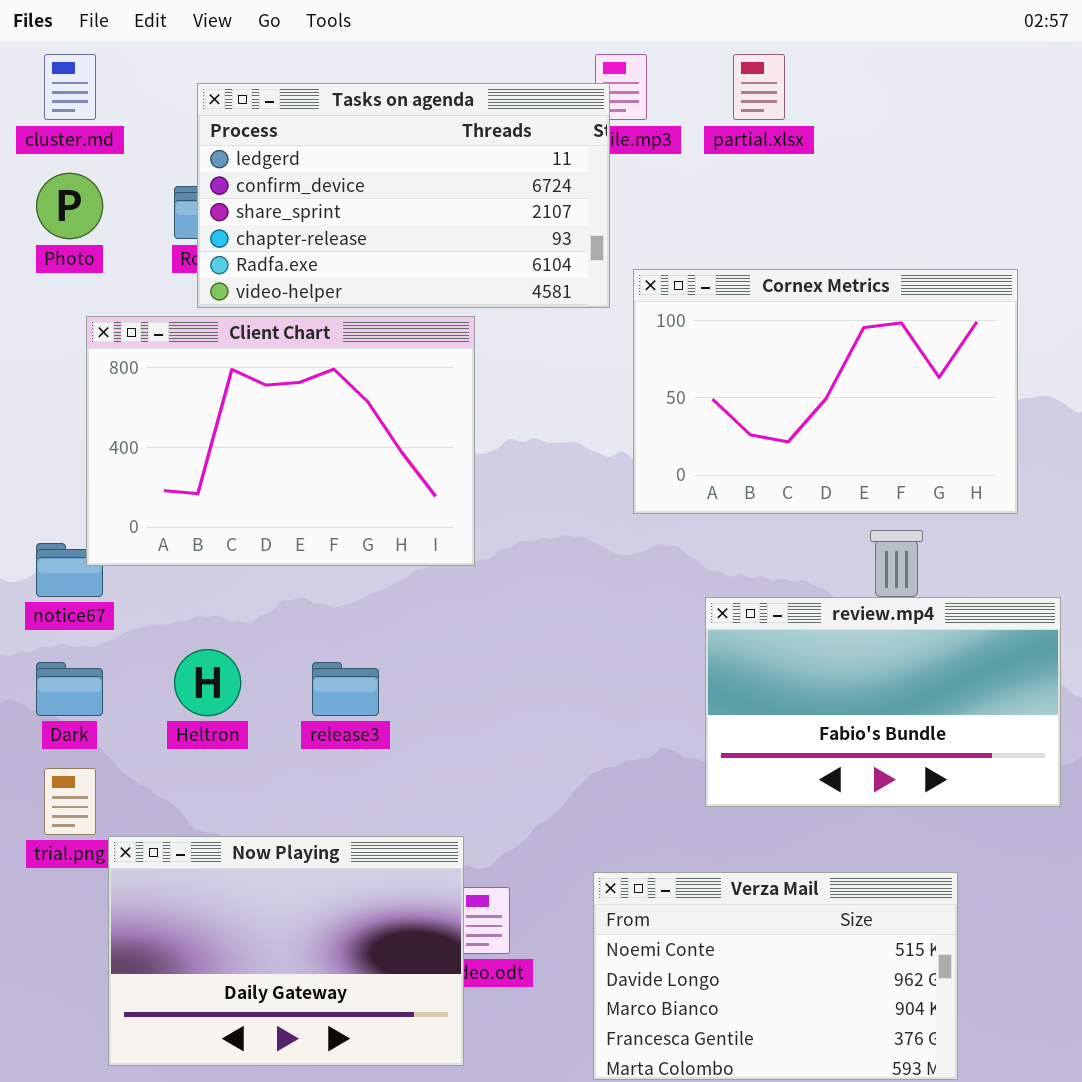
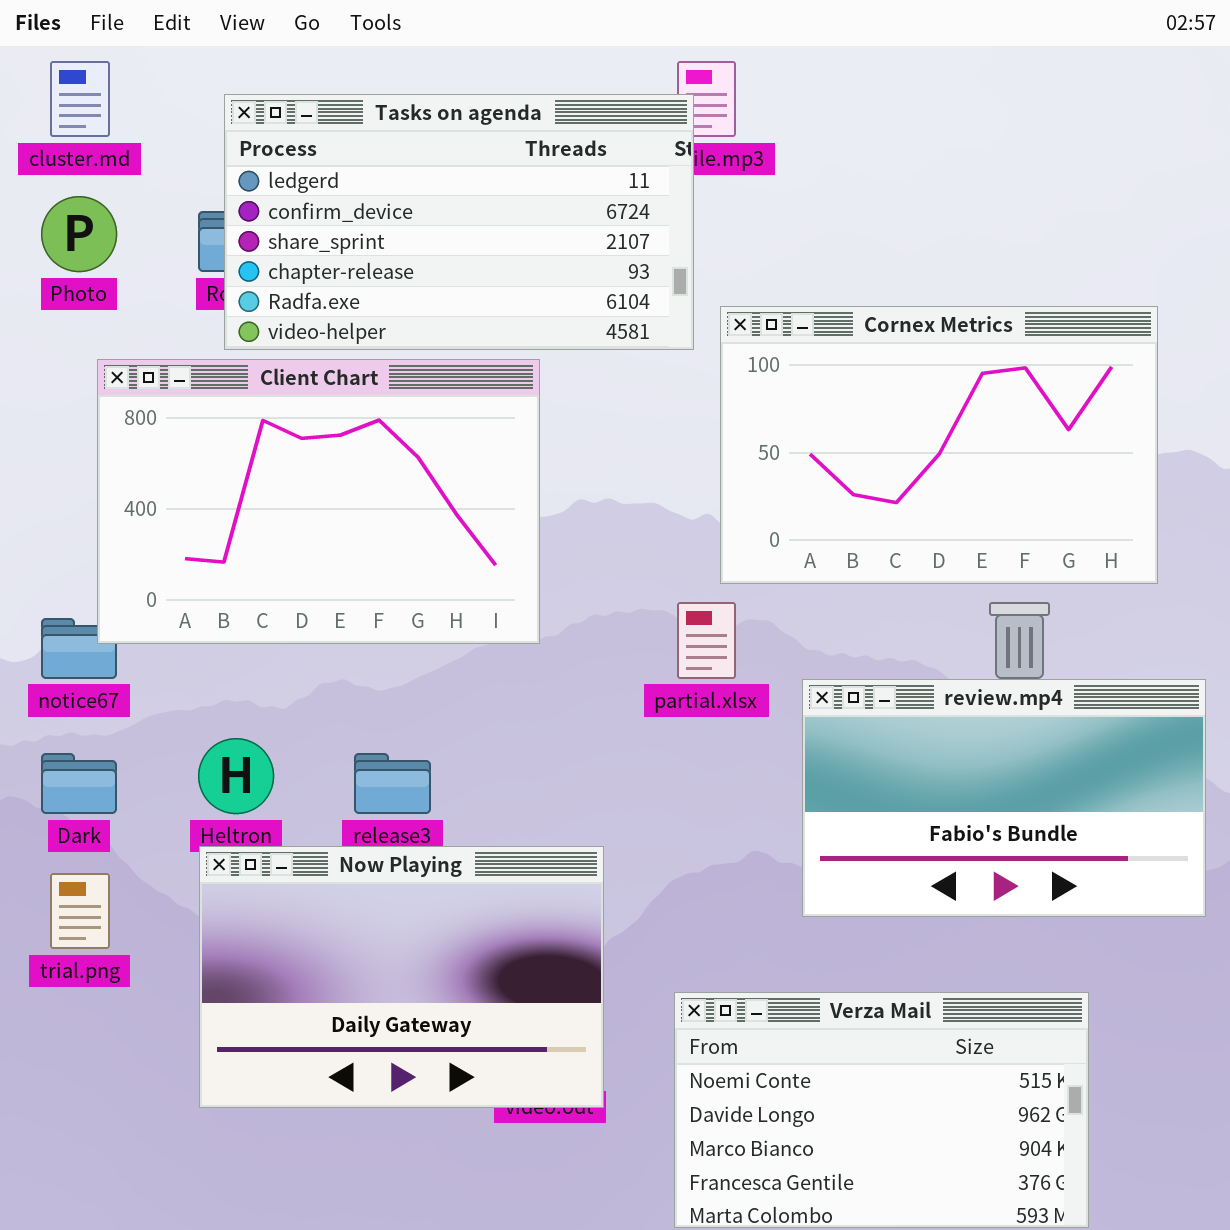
partial.xlsx: [733,54,785,120] -> [677,602,736,679], moved
Now Playing: [108,836,464,1066] -> [199,846,604,1108], moved

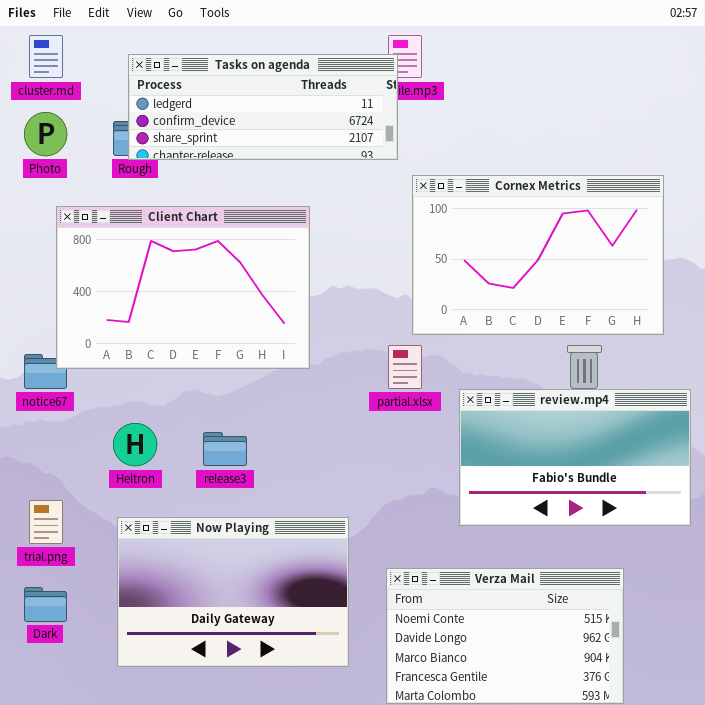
Tasks on agenda: [224,94,694,350] -> [128,54,398,160], resized
Dark: [41,753,117,814] -> [24,587,67,622], moved
Now Playing: [199,846,604,1108] -> [117,517,349,667], moved

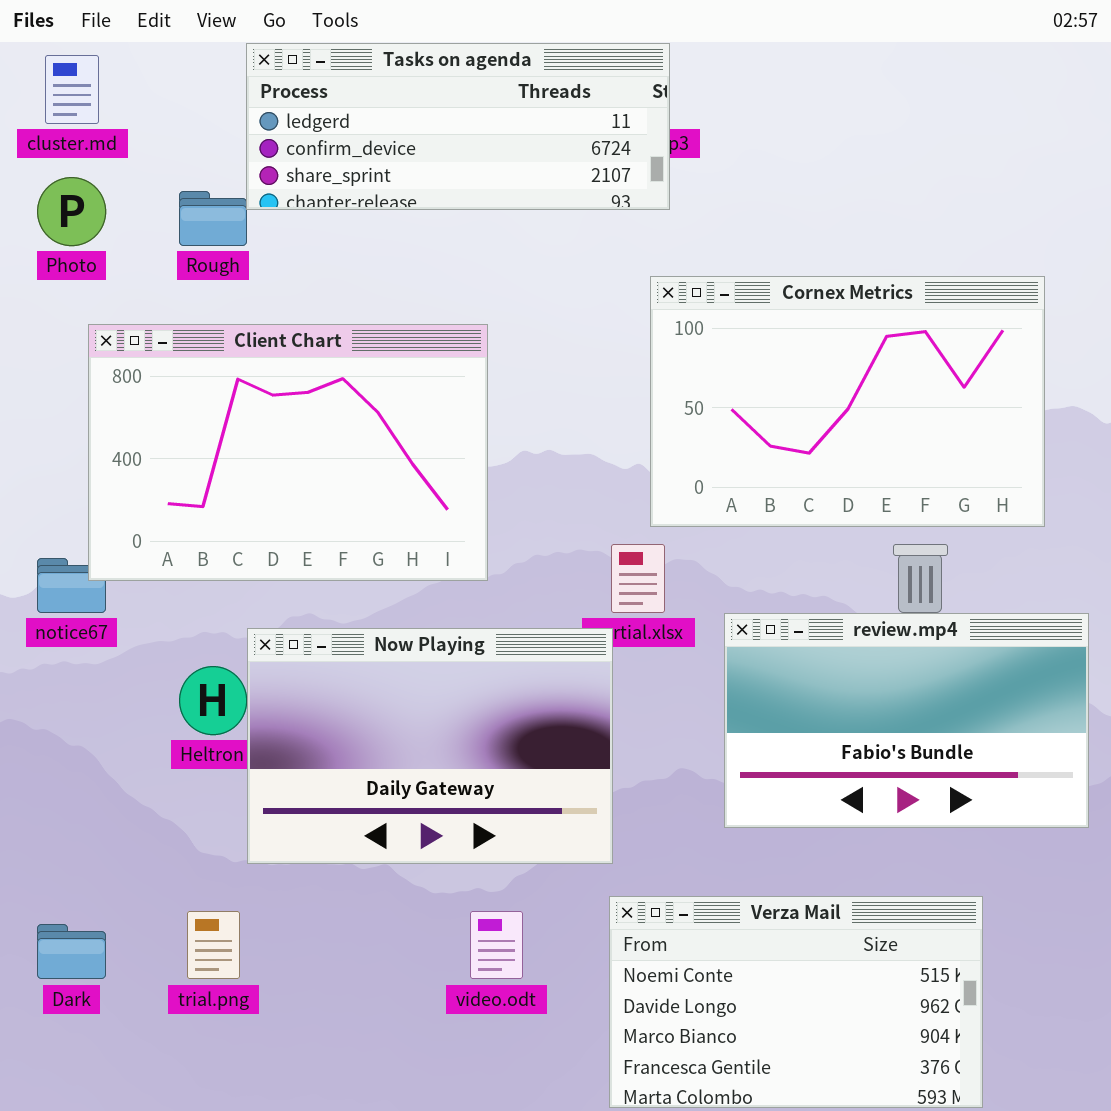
Tasks on agenda: [128,54,398,160] -> [246,43,670,210], moved
trial.png: [29,500,63,544] -> [187,911,240,979], moved
Now Playing: [117,517,349,667] -> [247,628,613,864], moved

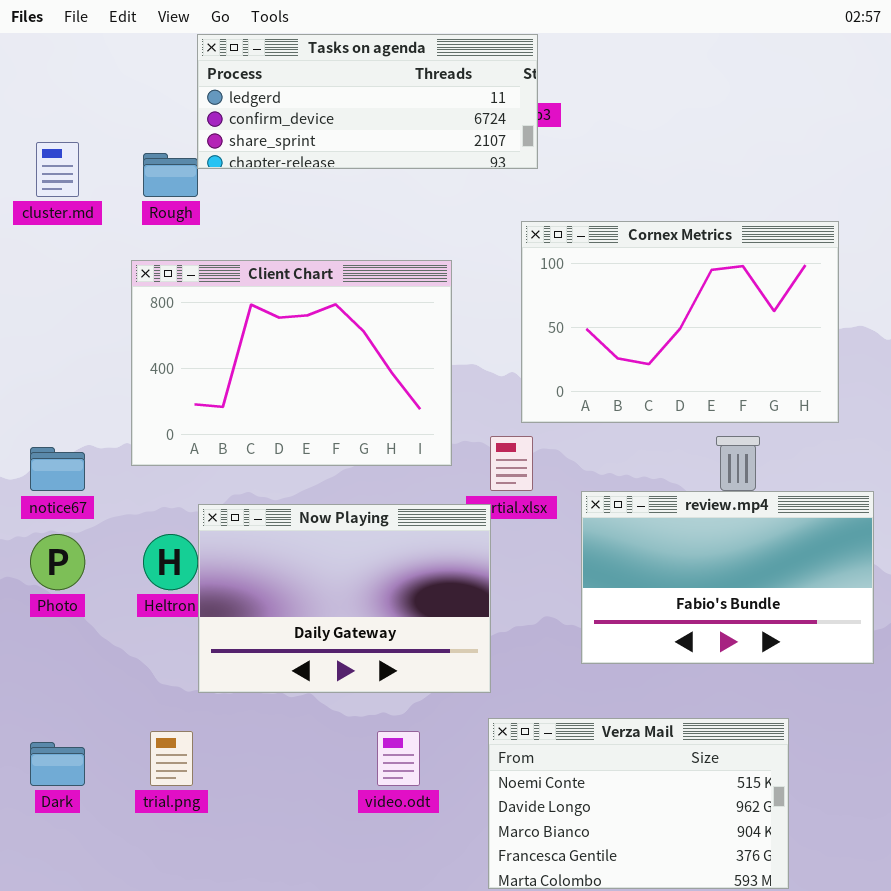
cluster.md: [45,55,99,124] -> [36,142,79,197], moved
Photo: [37,177,106,246] -> [30,534,85,590], moved
Client Chart: [88,324,488,581] -> [131,260,452,466], moved

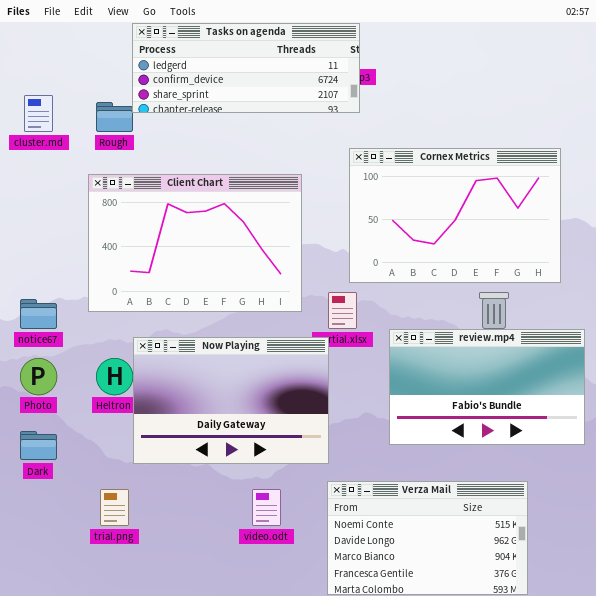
Dark: [30,742,85,786] -> [20,431,57,460], moved

